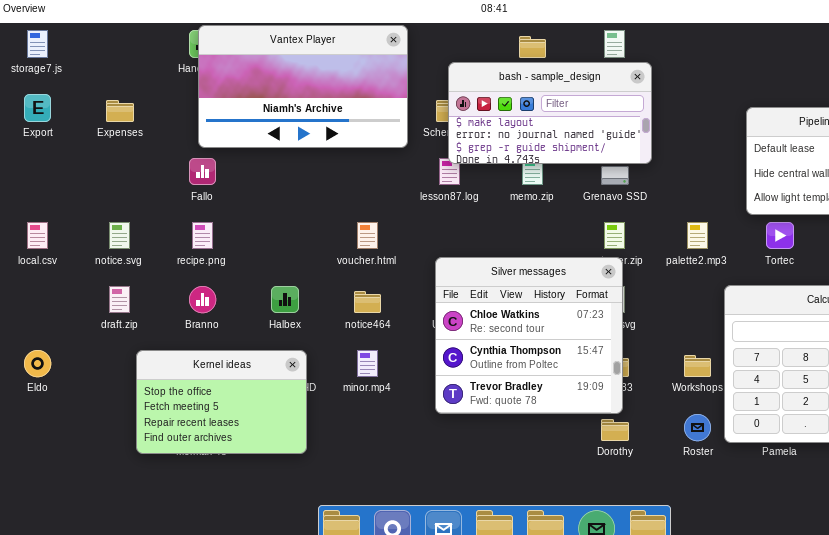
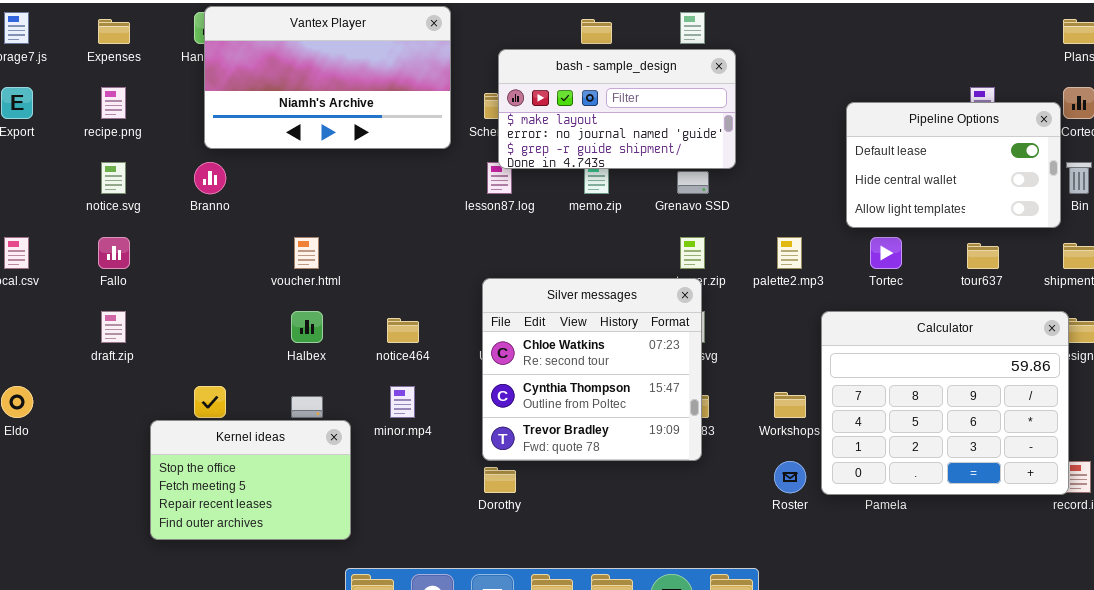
Expenses: [106,100,134,122] -> [98,19,130,44], moved
Fallo: [189,158,216,185] -> [98,237,130,269], moved
notice.svg: [109,222,130,249] -> [101,162,126,194], moved
recipe.png: [192,222,213,249] -> [101,87,126,119], moved
voucher.html: [357,222,378,249] -> [294,237,319,269], moved
Branno: [189,286,216,313] -> [194,162,226,194], moved
Kernel ideas: [136,350,307,454] -> [150,420,351,540], moved
Dorothy: [601,419,629,441] -> [484,467,516,493], moved

